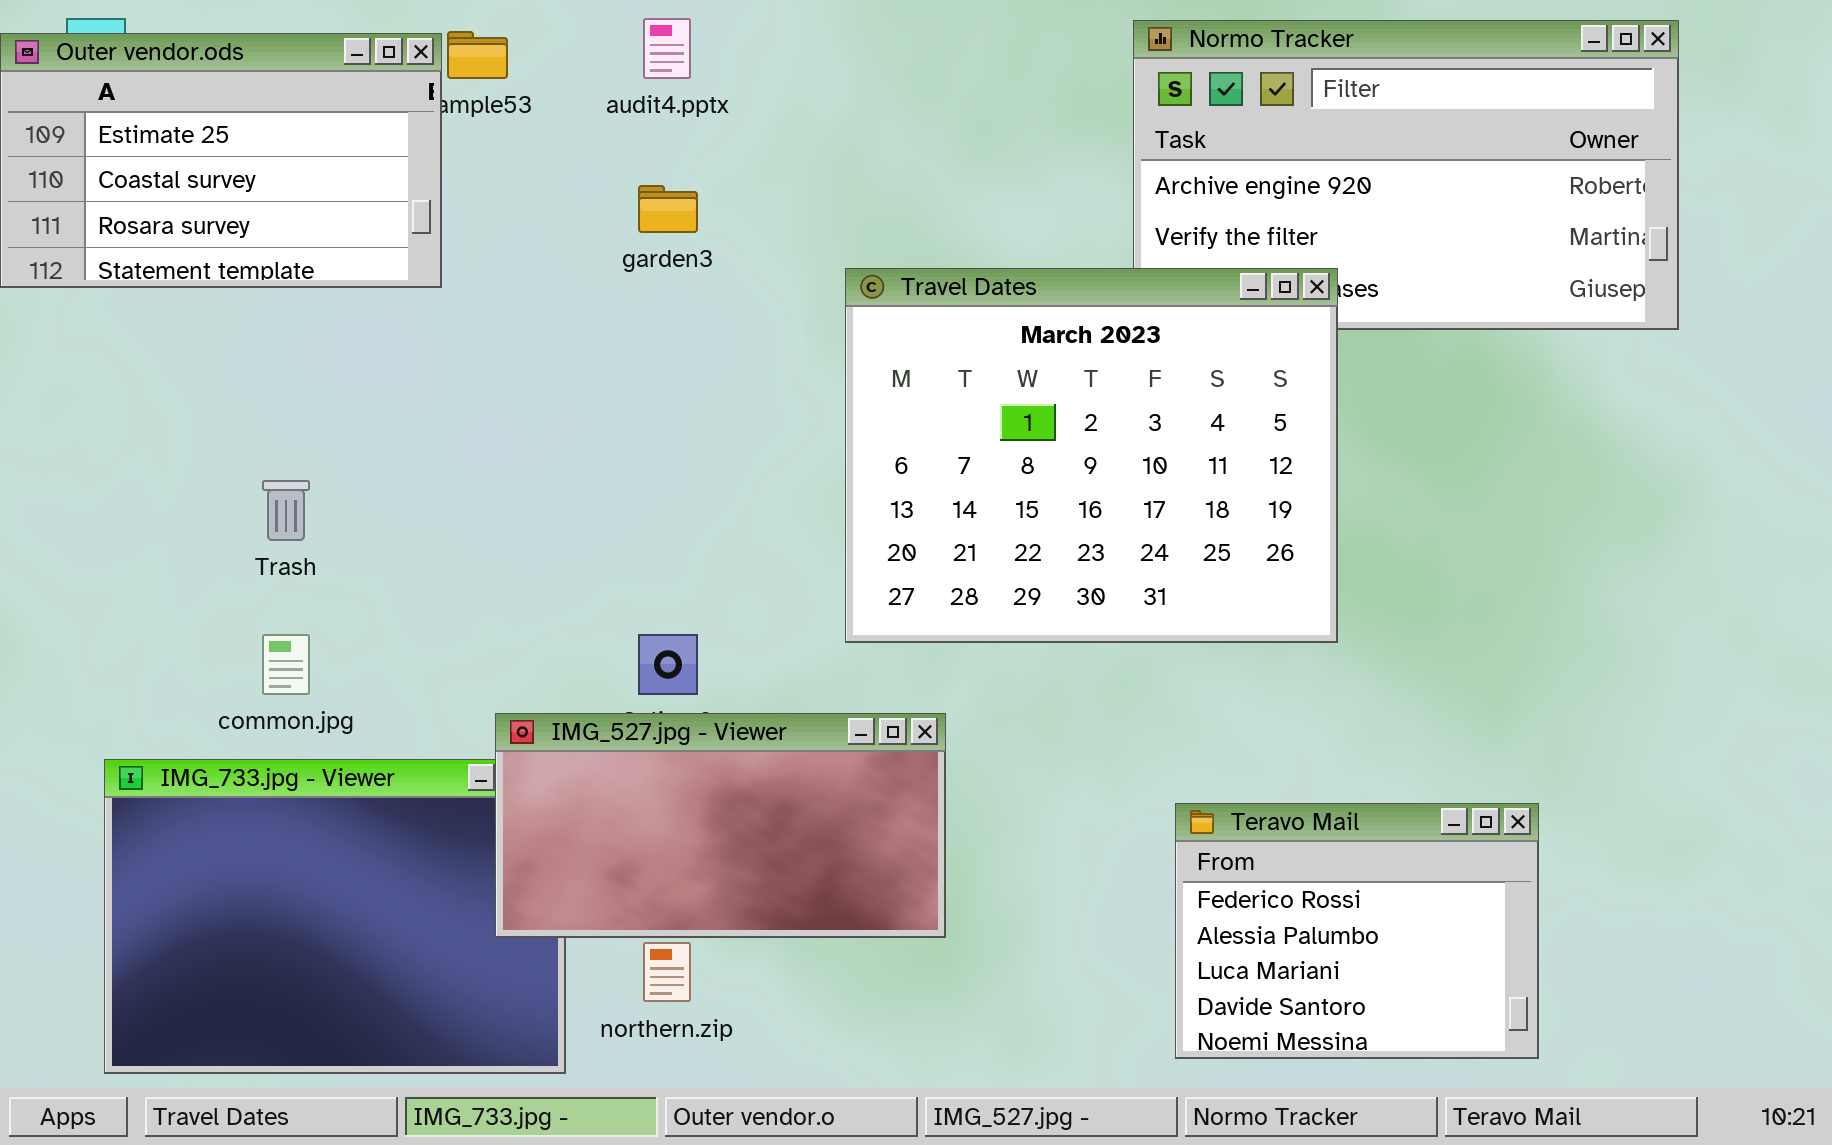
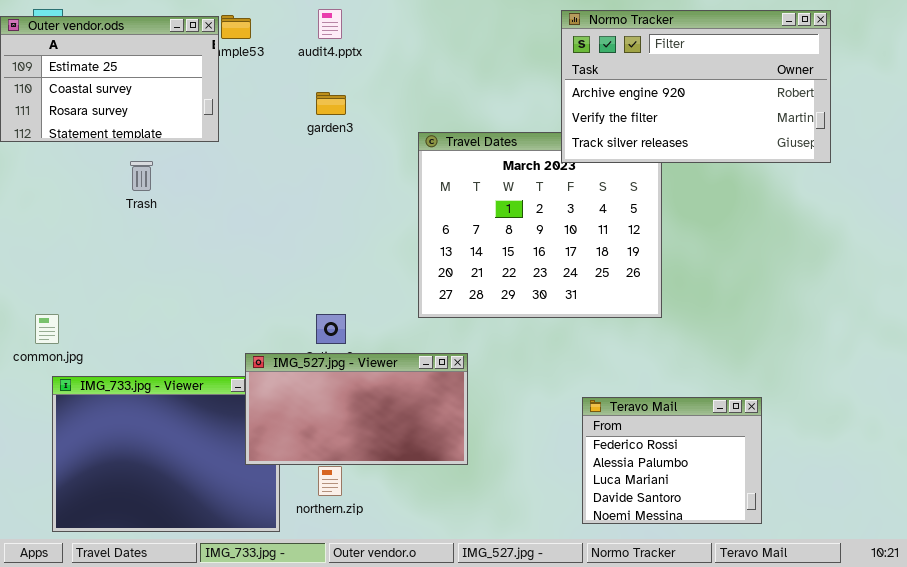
Normo Tracker: [1133,20,1679,330] -> [561,10,831,163], raised
Trash: [262,480,310,541] -> [130,161,153,191], moved
common.jpg: [262,634,310,695] -> [35,314,59,344], moved

